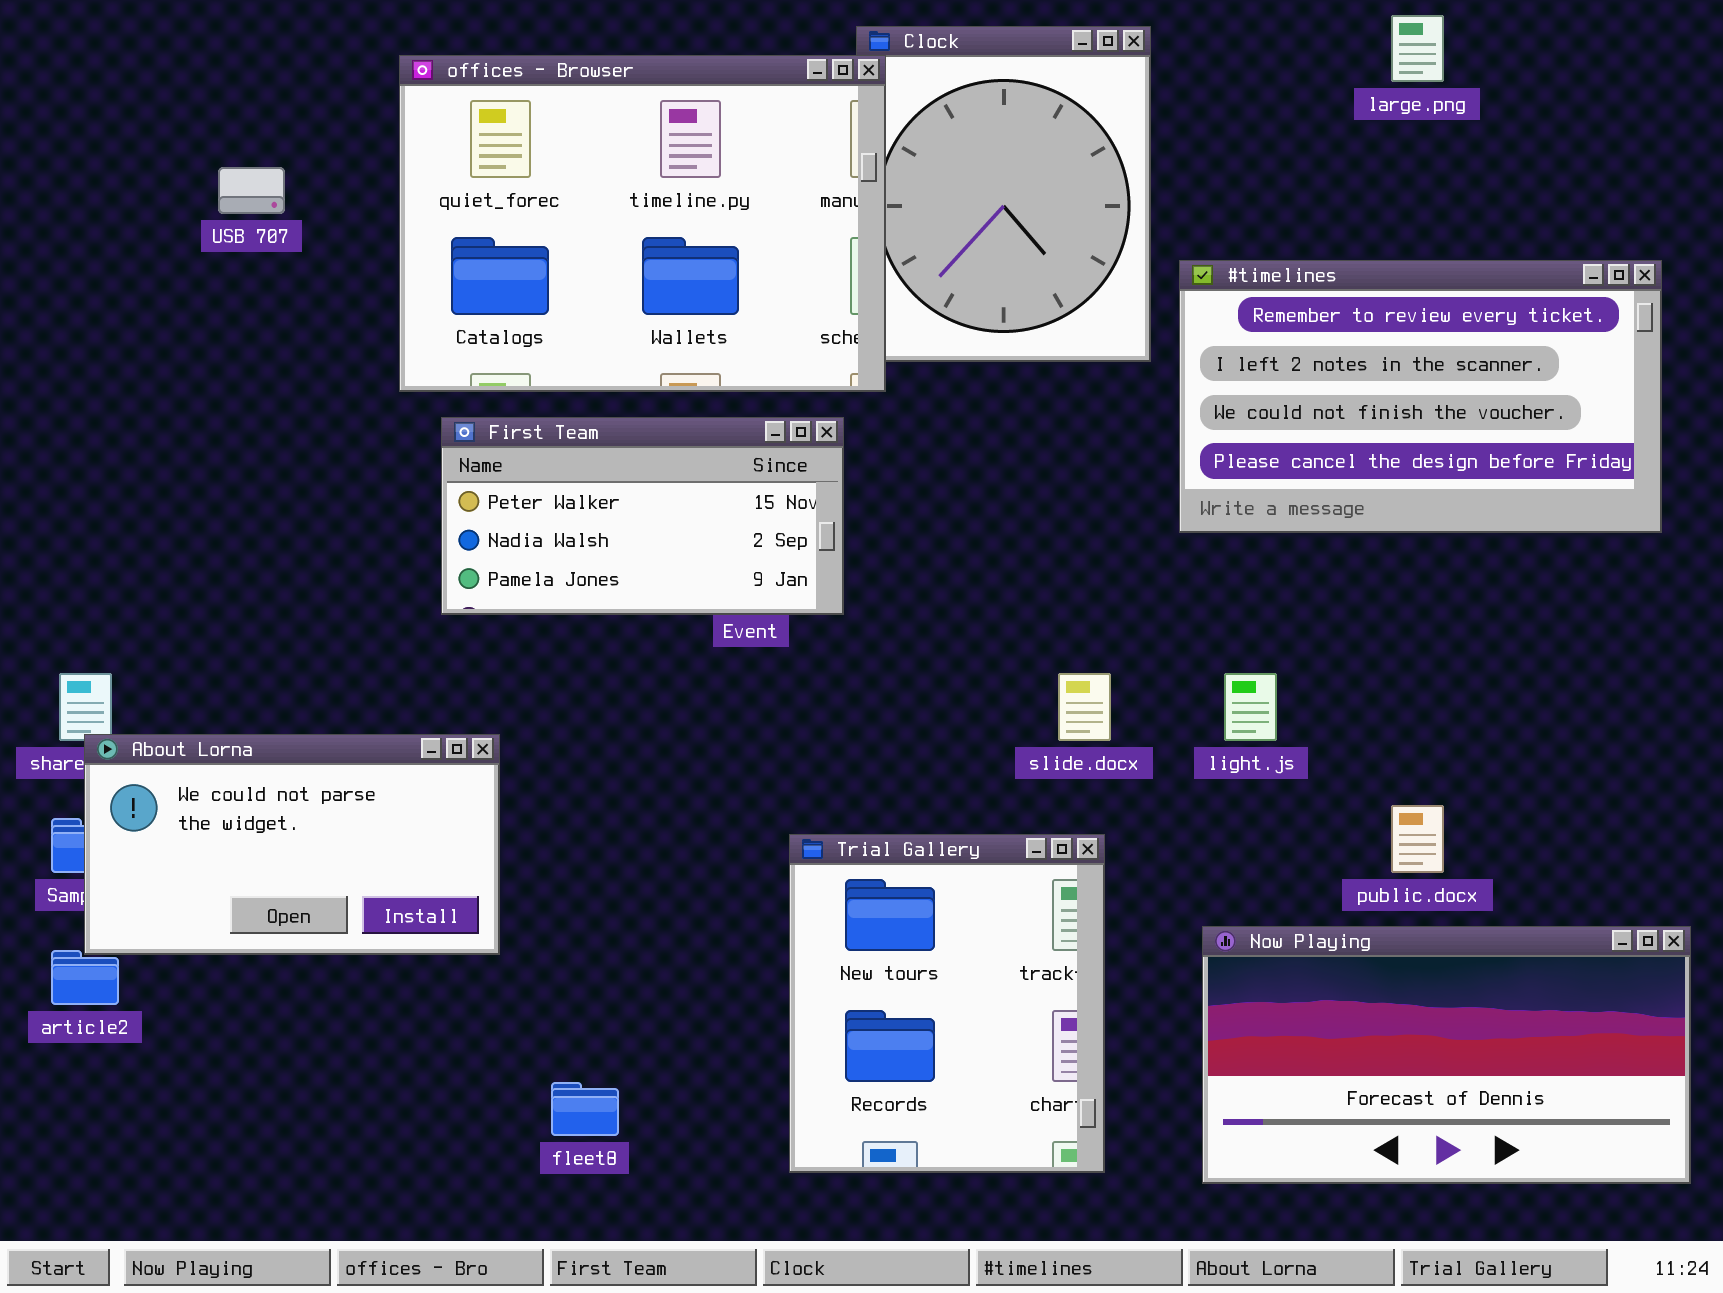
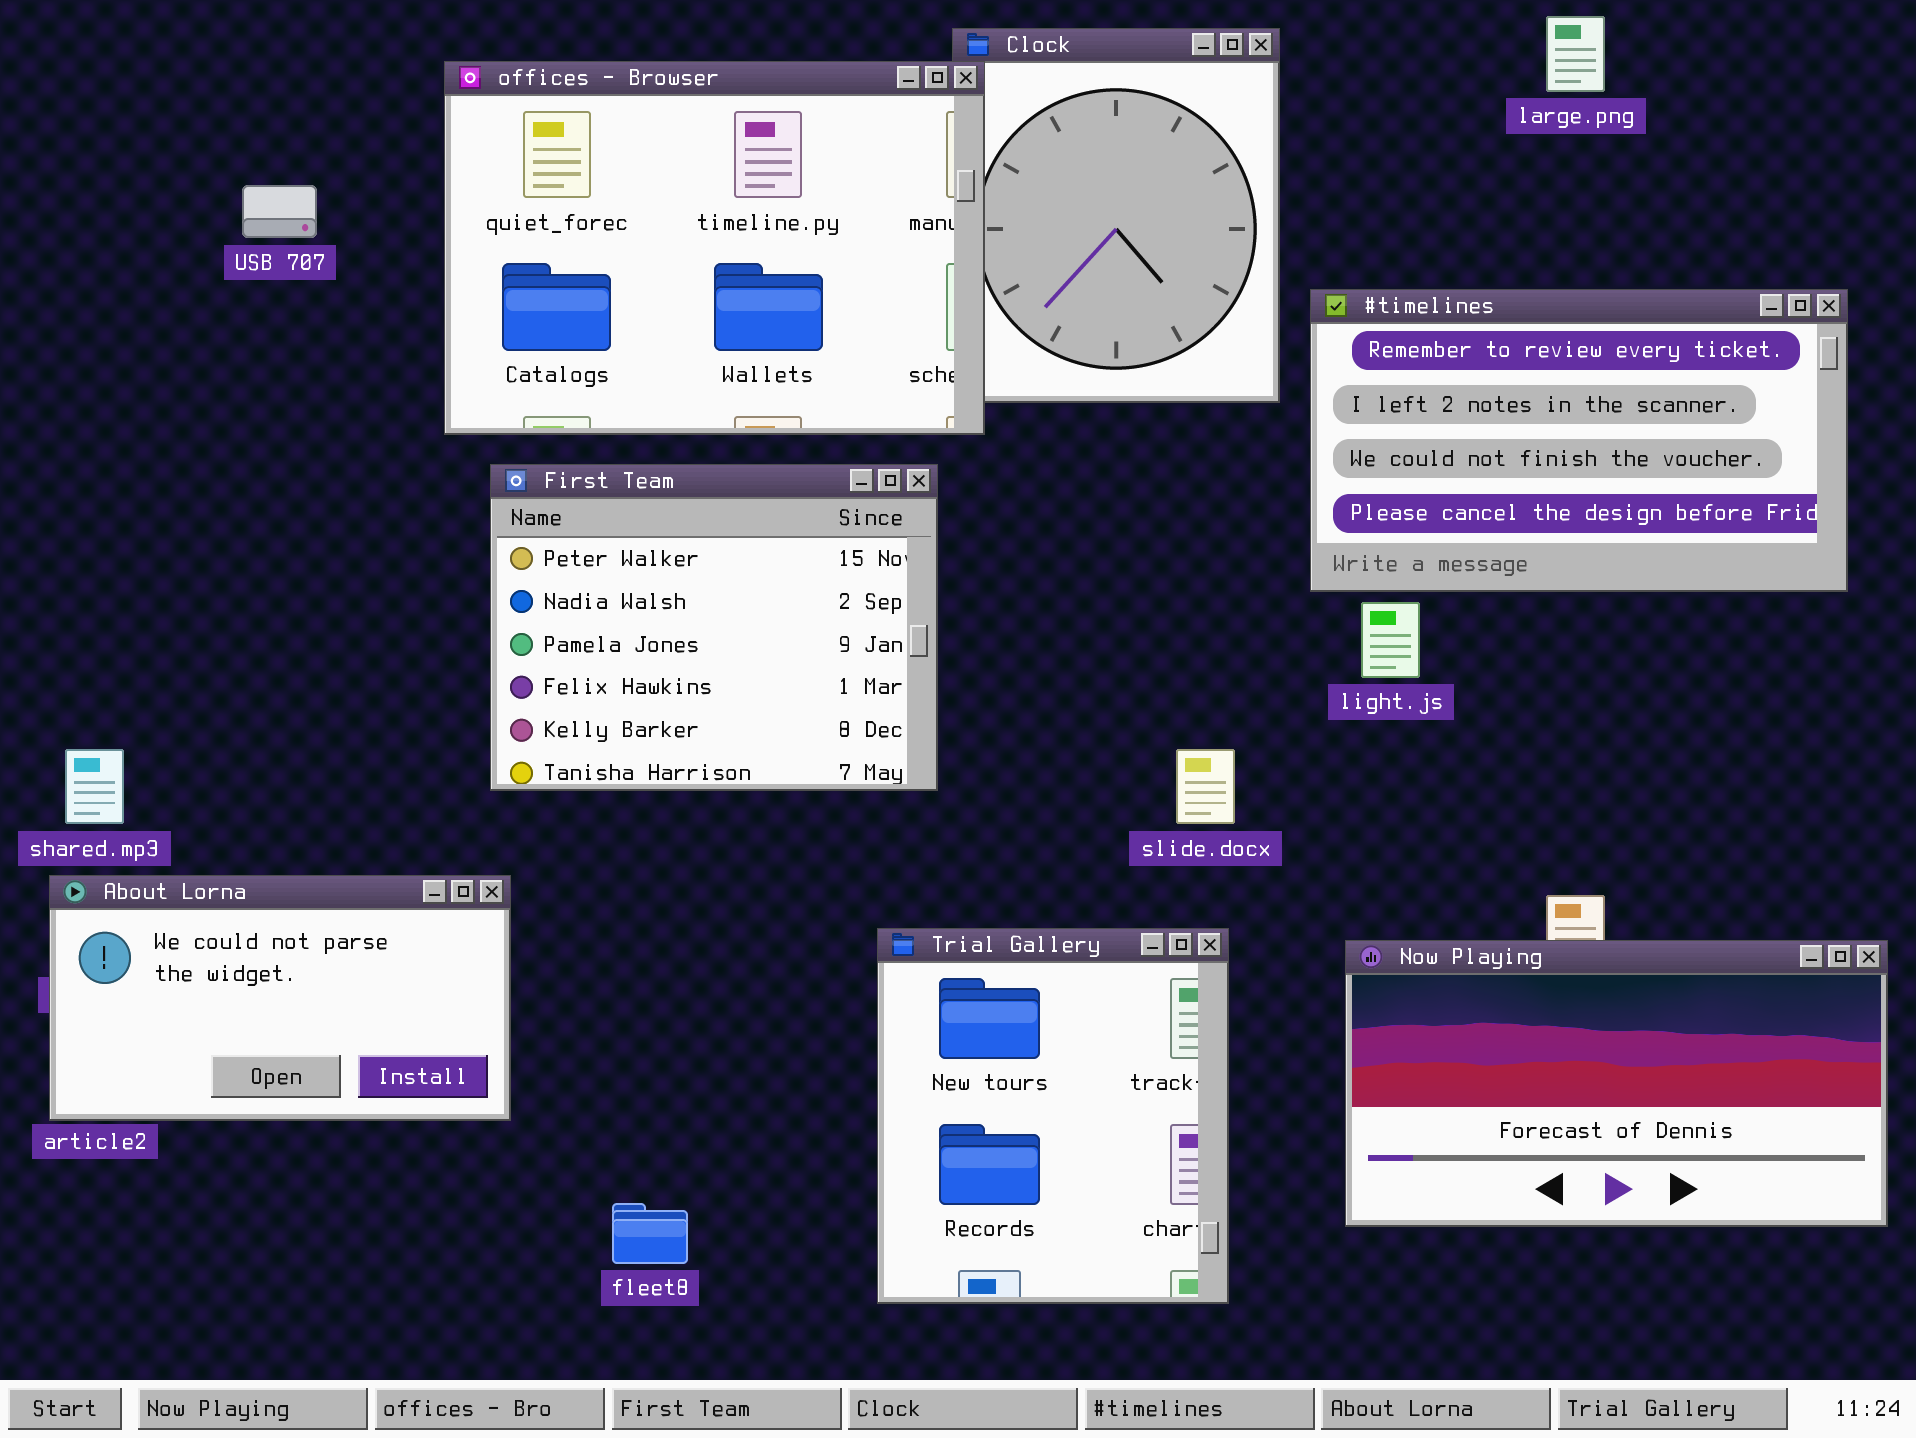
First Team: [441,417,844,615] -> [490,464,938,791], resized
light.js: [1224,673,1277,741] -> [1361,602,1420,678], moved
About Lorna: [84,734,500,955] -> [49,875,511,1121], moved
Now Playing: [1202,926,1691,1184] -> [1345,940,1888,1227], moved

